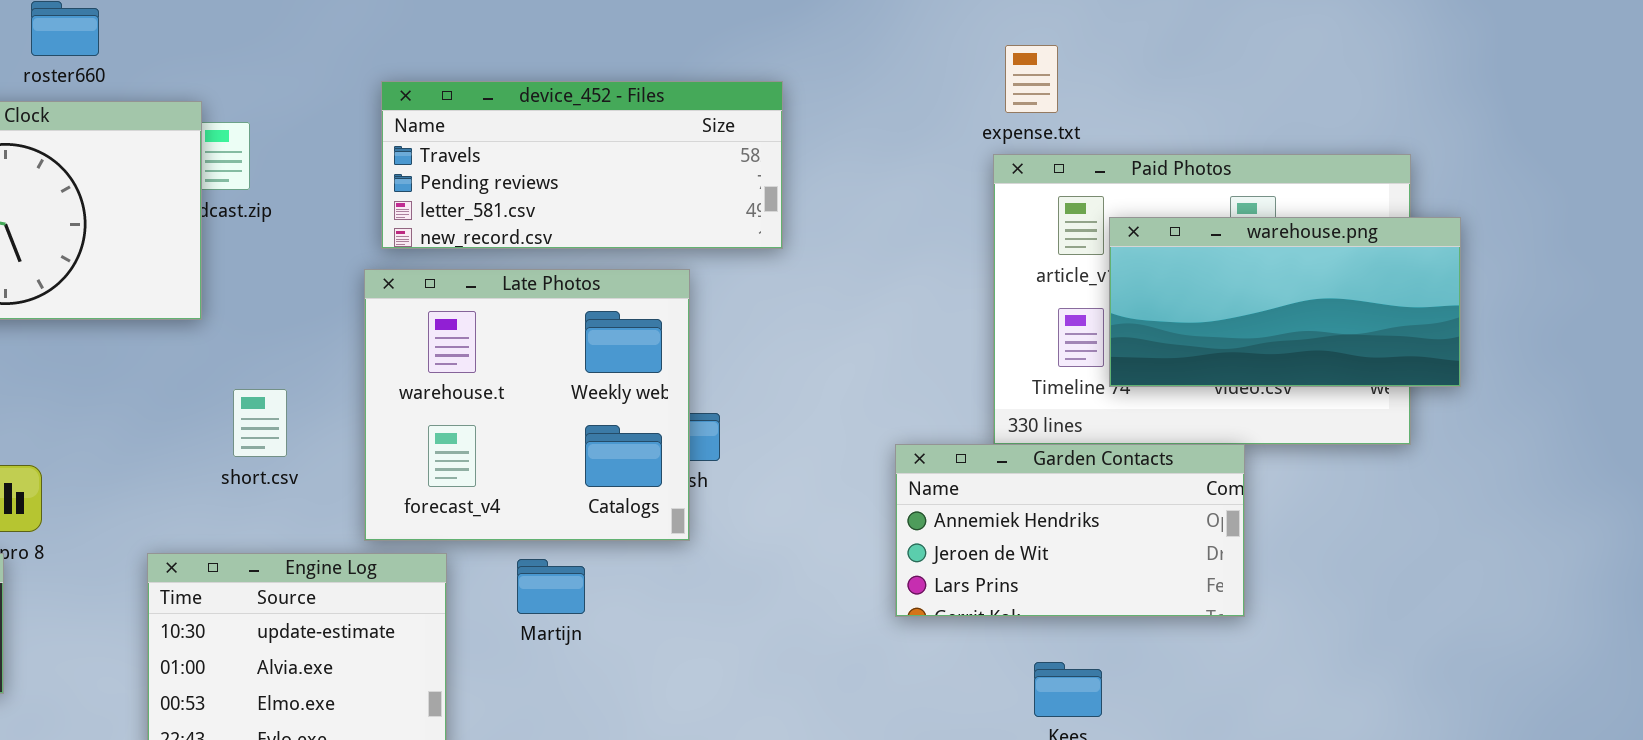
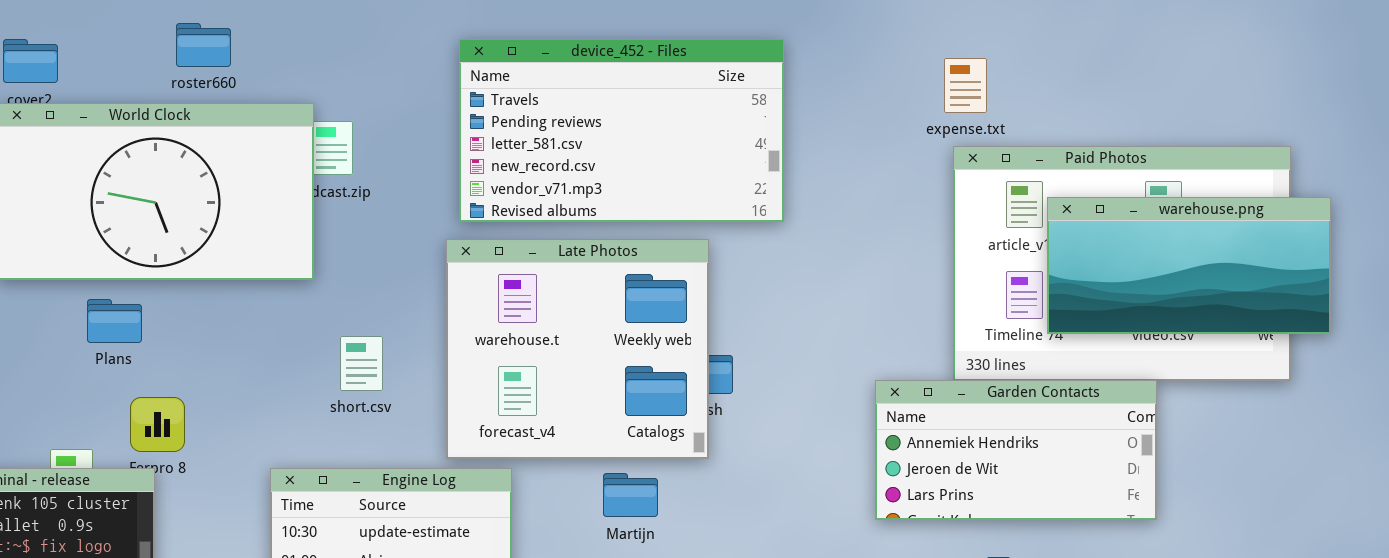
expense.txt: [1005,45,1058,113] -> [944,58,987,113], moved
device_452 - Files: [381,81,783,249] -> [459,39,784,222], resized
Martijn: [517,559,585,614] -> [603,473,658,517], moved

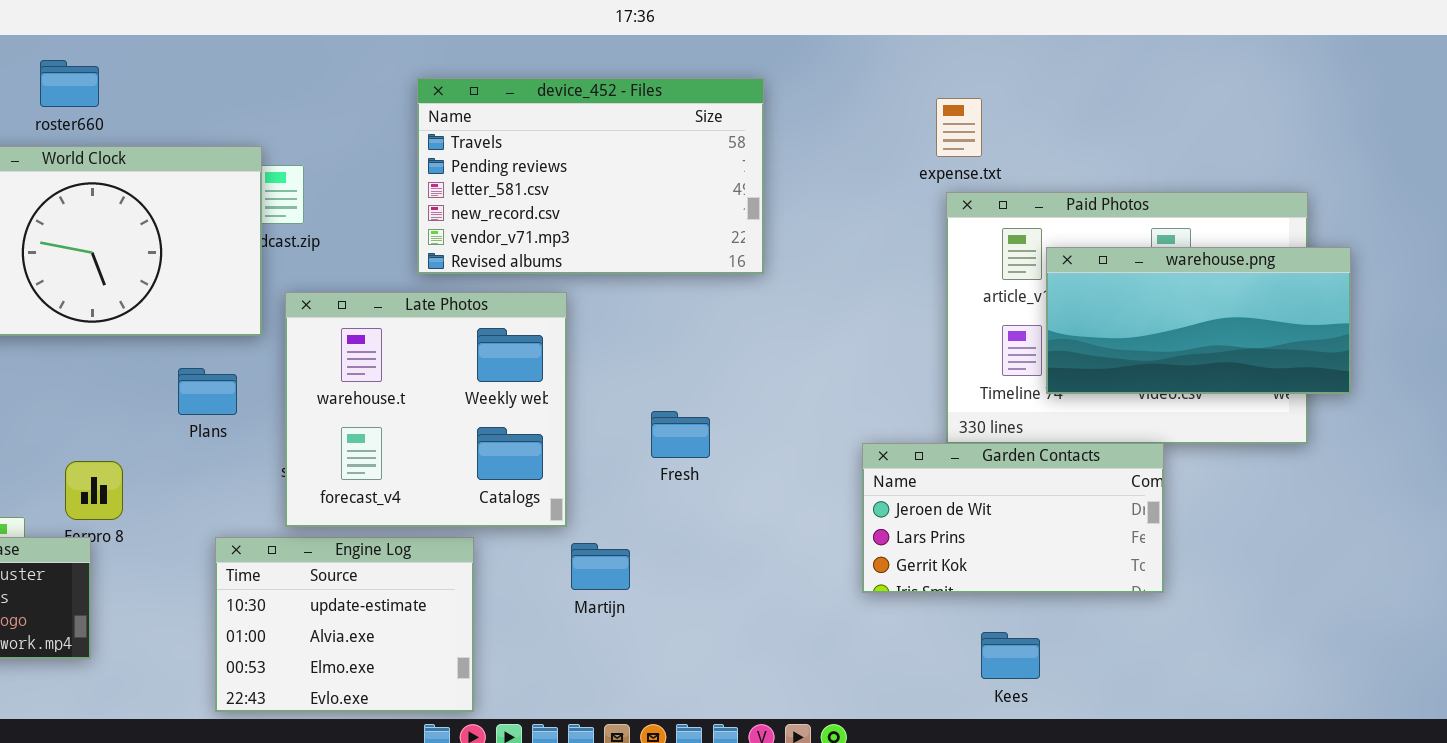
roster660: [176,23,231,67] -> [40,60,99,107], moved
Late Photos: [446,239,709,459] -> [285,292,567,527], moved
Plans: [87,299,142,343] -> [178,368,237,415], moved
Garden Contacts: [875,380,1157,520] -> [862,443,1164,593], scrolled down 1 row

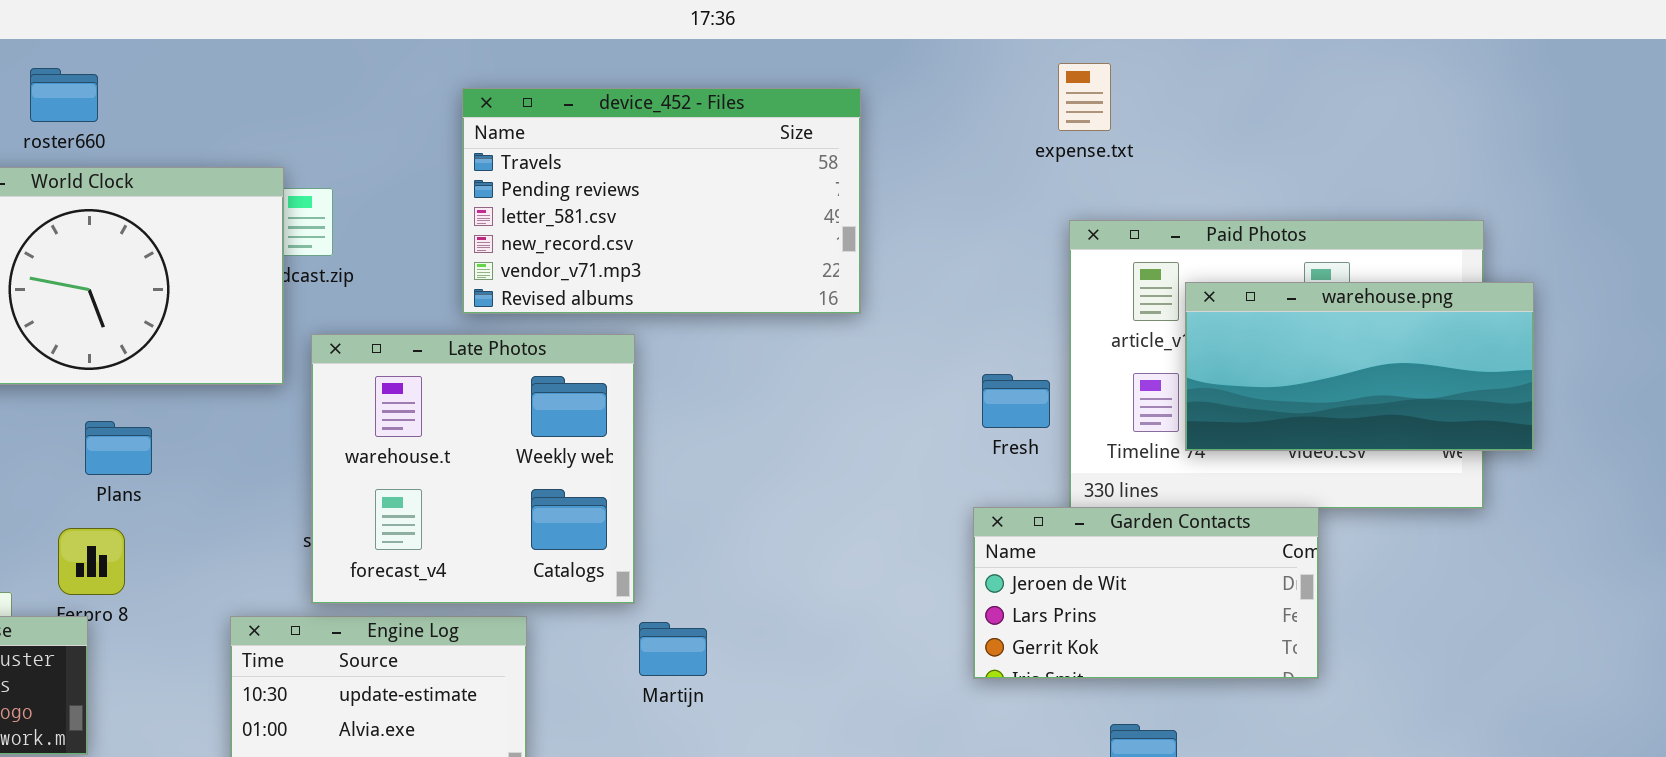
expense.txt: [936,98,982,157] -> [1058,63,1111,131], moved
Plans: [178,368,237,415] -> [85,421,152,475], moved
Fresh: [651,411,710,458] -> [982,374,1050,428], moved

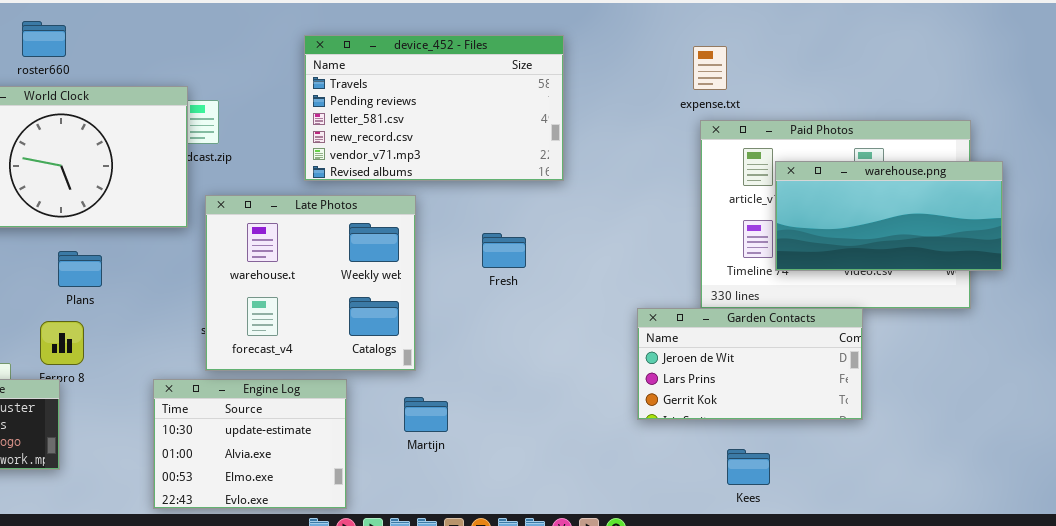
expense.txt: [1058,63,1111,131] -> [693,46,727,90], moved
Fresh: [982,374,1050,428] -> [482,233,526,268], moved
Martijn: [639,622,707,676] -> [404,397,448,432], moved

